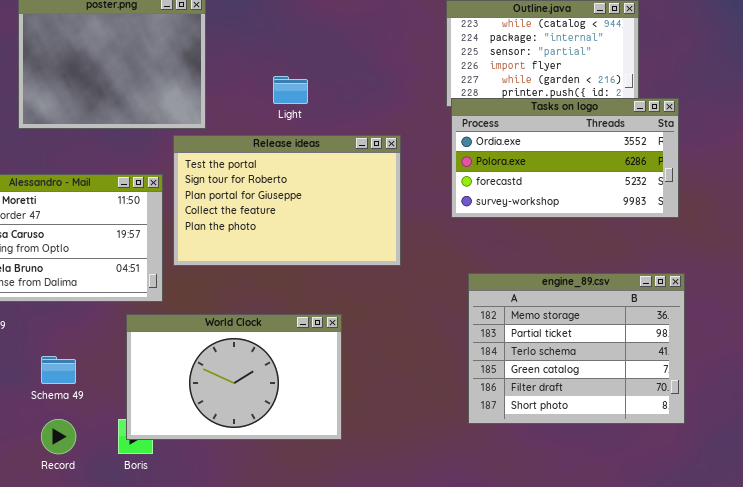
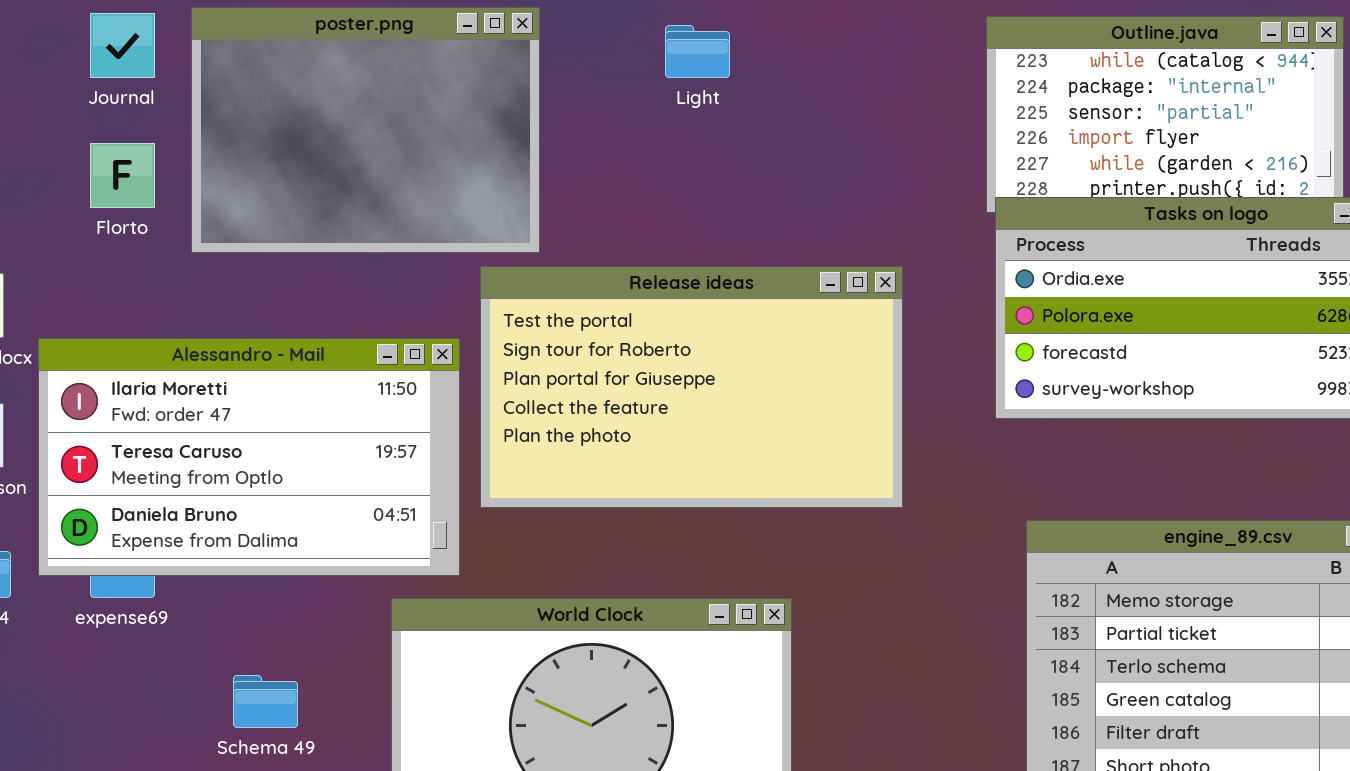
Light: [273,76,308,104] -> [665,25,730,78], moved

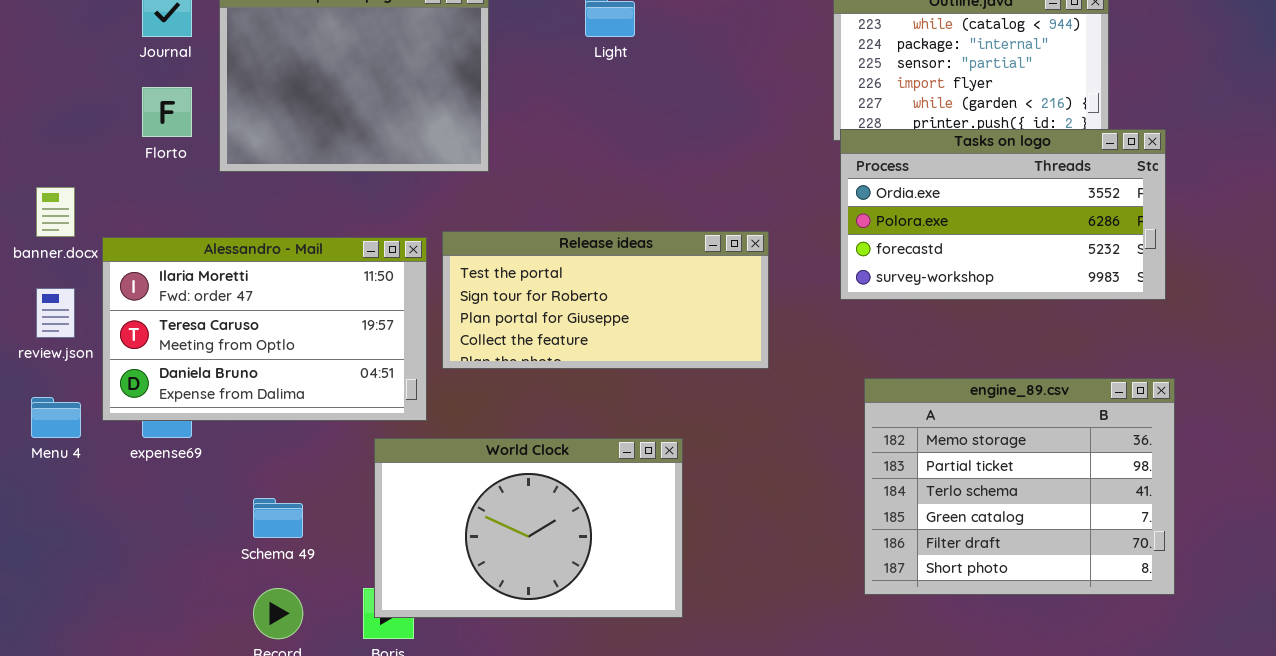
Release ideas: [480,266,903,508] -> [442,231,769,369], resized

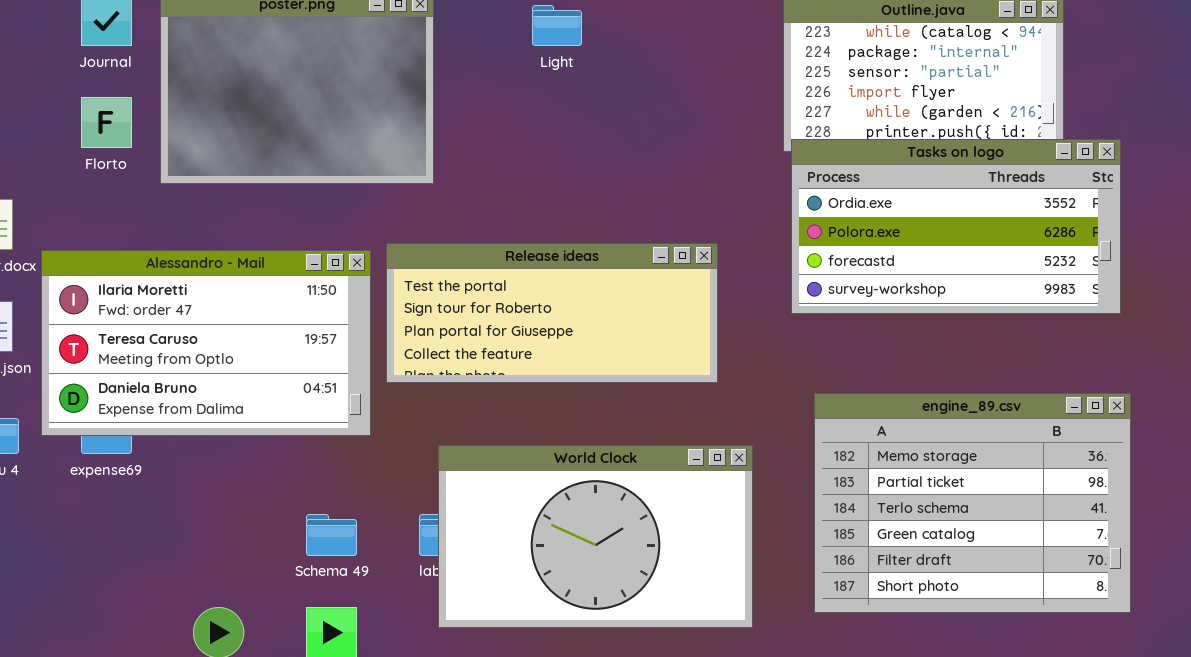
World Clock: [374,438,683,618] -> [438,445,753,628], moved
Schema 49: [253,498,303,538] -> [306,514,357,556], moved

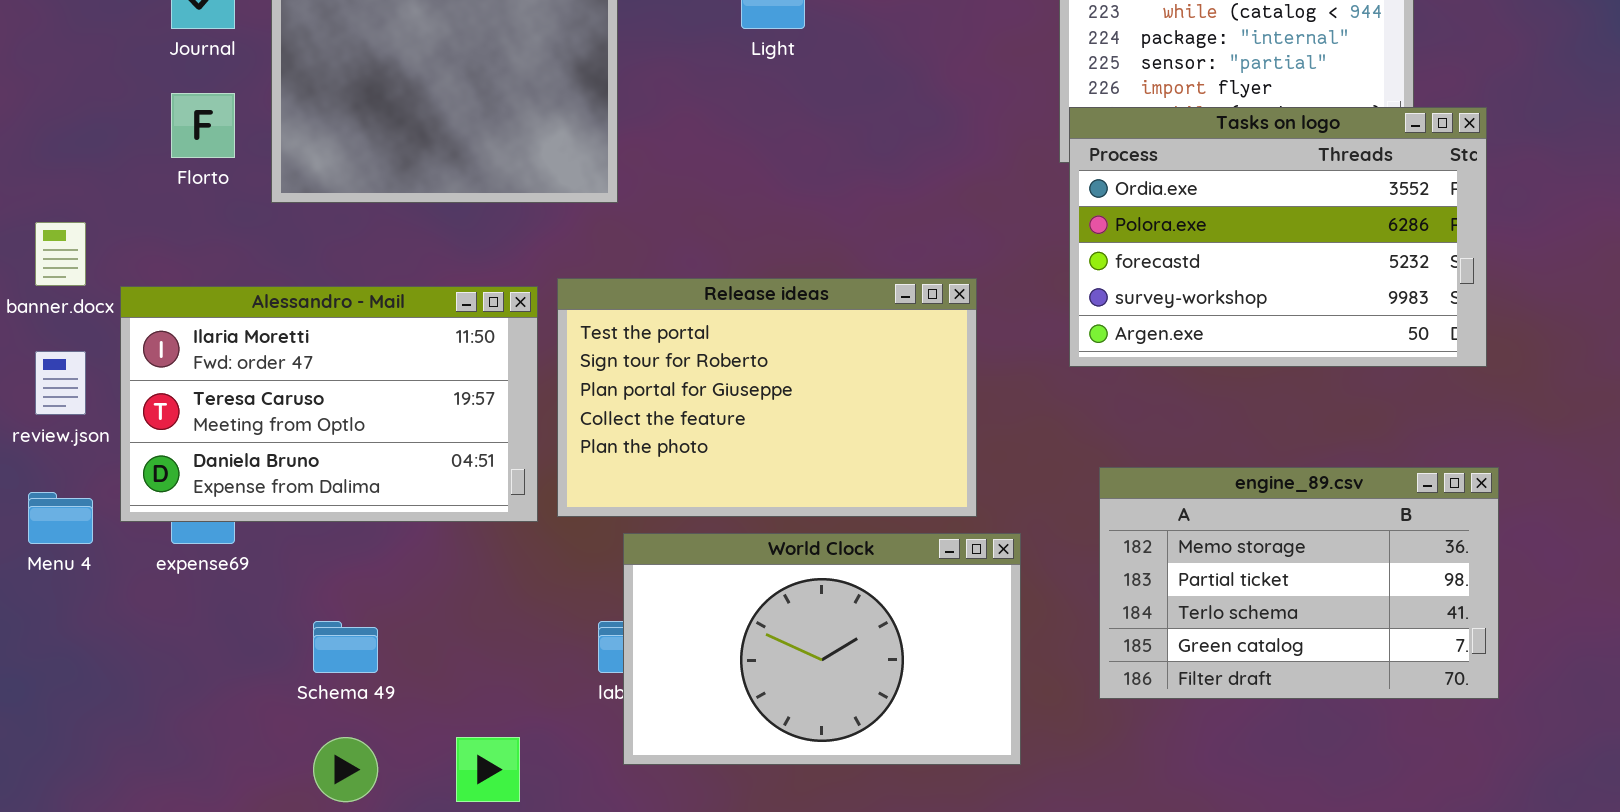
Tasks on logo: [791,139,1121,314] -> [1069,107,1487,367], resized
Release ideas: [386,243,718,383] -> [557,278,977,517], resized
engine_89.csv: [814,393,1131,613] -> [1099,467,1499,699], resized
Schema 49: [306,514,357,556] -> [313,621,378,673], moved

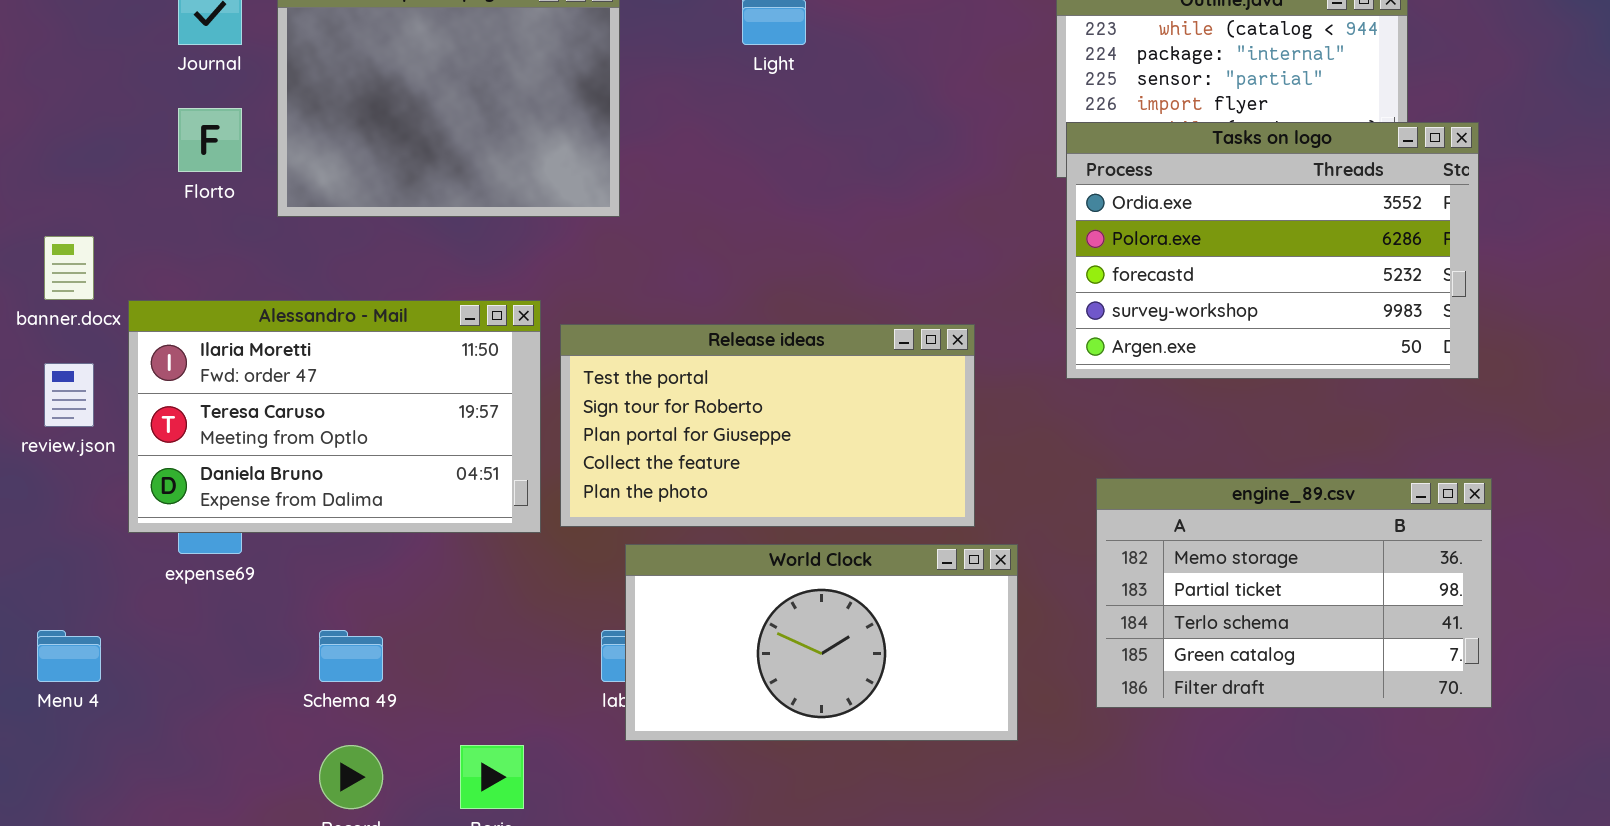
Release ideas: [557,278,977,517] -> [560,324,975,527], resized
Menu 4: [28,492,93,544] -> [37,630,101,682], moved
World Clock: [623,533,1021,765] -> [625,544,1018,741], resized

